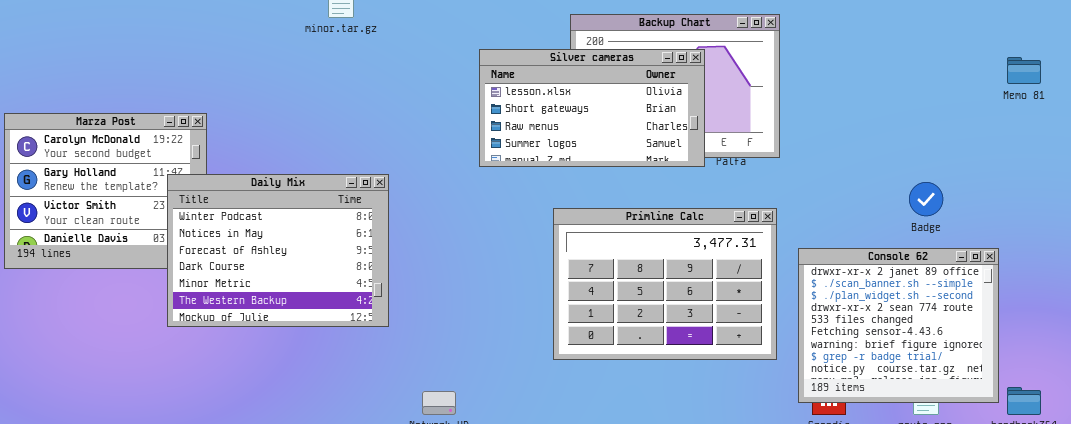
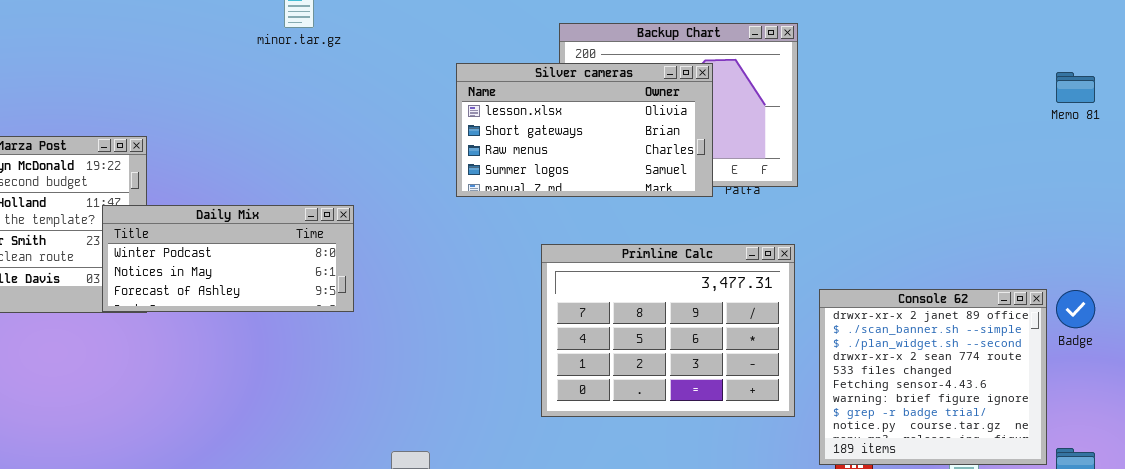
Daily Mix: [167,174,389,327] -> [102,205,354,312], resized
Badge: [909,182,943,216] -> [1056,290,1095,328], moved

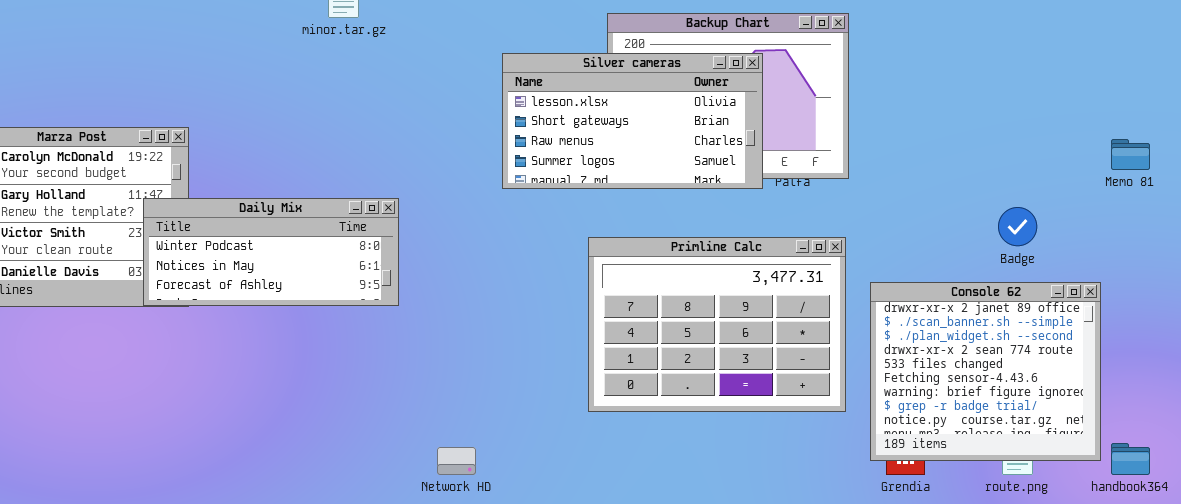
Memo 81: [1056,72,1095,103] -> [1111,139,1150,170], moved
Badge: [1056,290,1095,328] -> [998,207,1037,246], moved

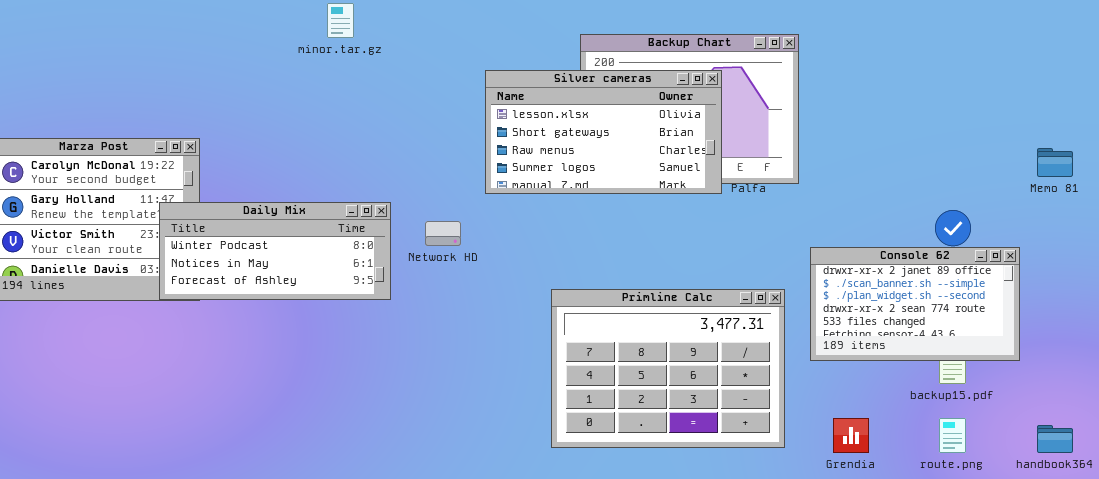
Primline Calc: [588,237,846,412] -> [551,289,785,448], moved
Console 62: [870,282,1101,461] -> [810,247,1020,361], moved, resized
Network HD: [437,447,476,475] -> [425,221,461,246], moved

